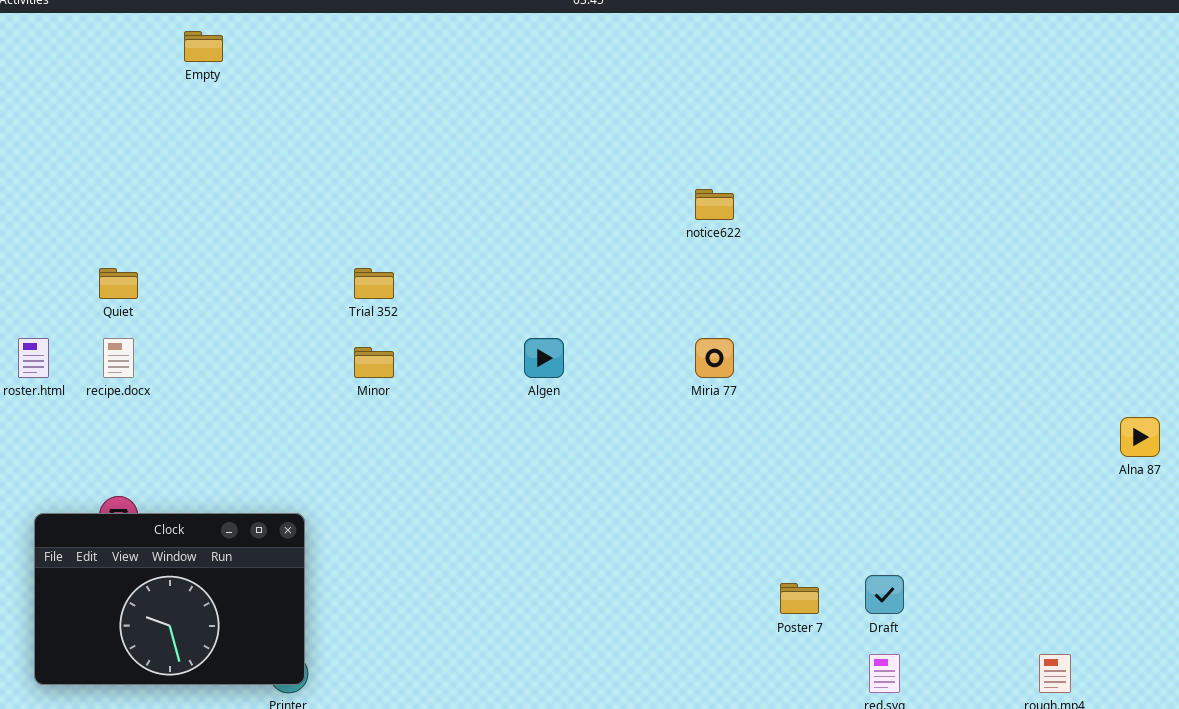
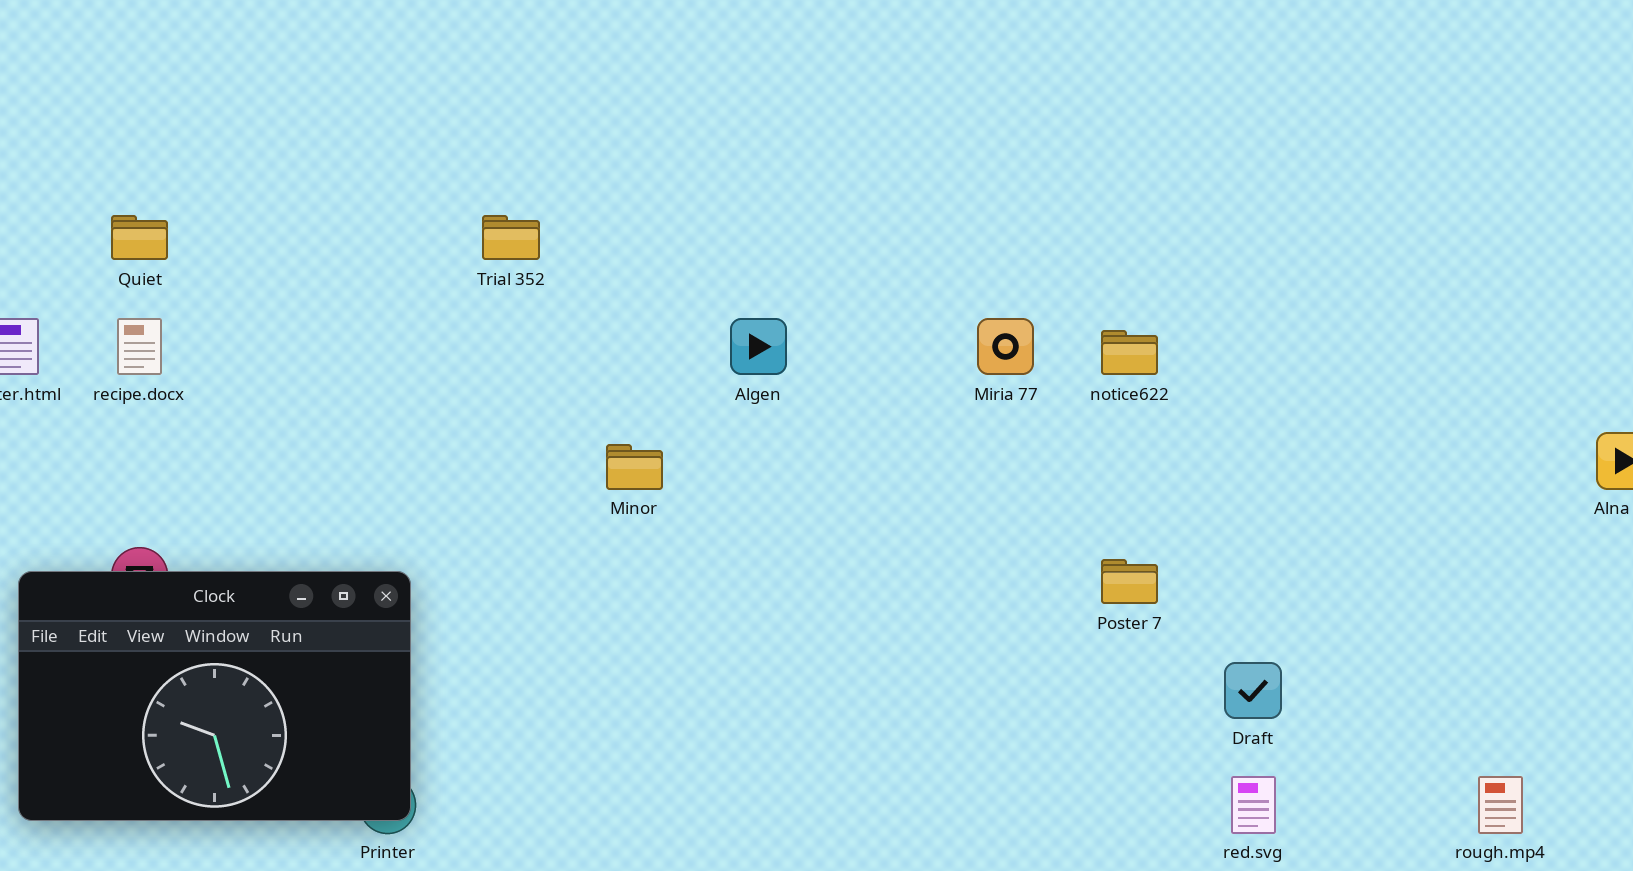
notice622: [695,189,734,220] -> [1101,330,1158,375], moved
Minor: [354,347,394,378] -> [606,444,663,490], moved
Poster 7: [780,583,819,614] -> [1101,559,1158,604], moved

